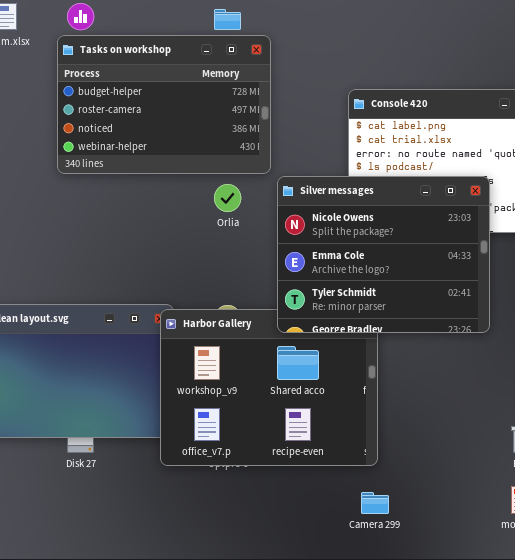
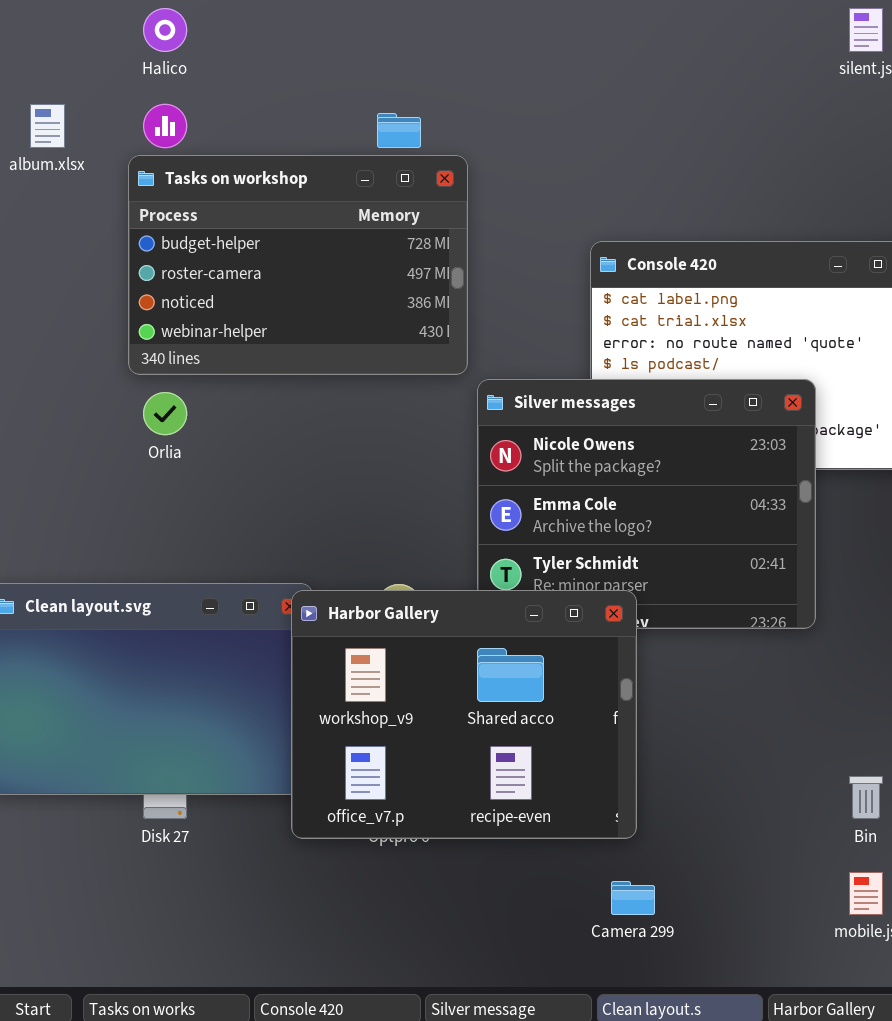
Orlia: [214,184,241,212] -> [143,392,187,435], moved
Harbor Gallery: [160,309,378,466] -> [291,590,637,839], raised

